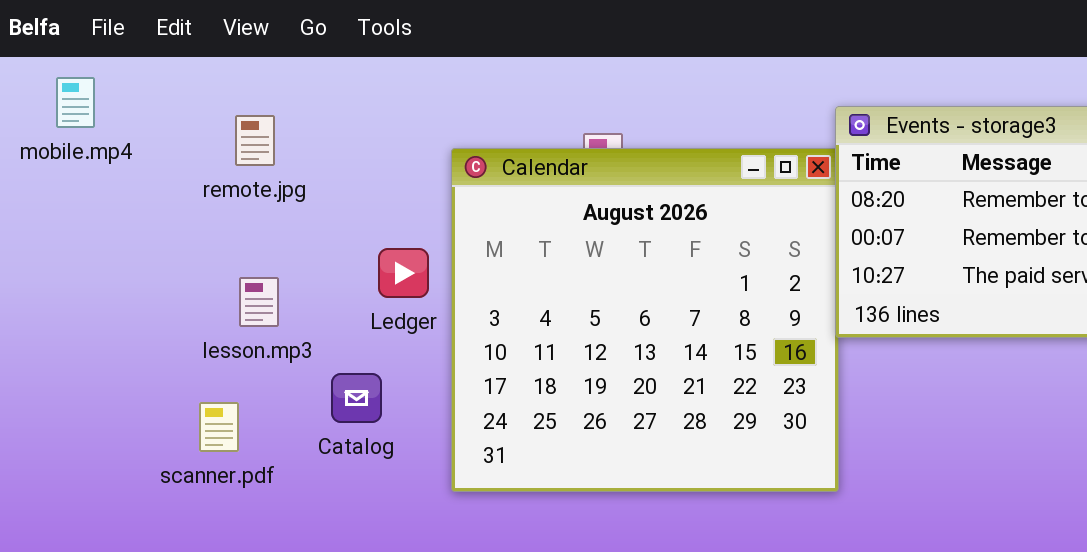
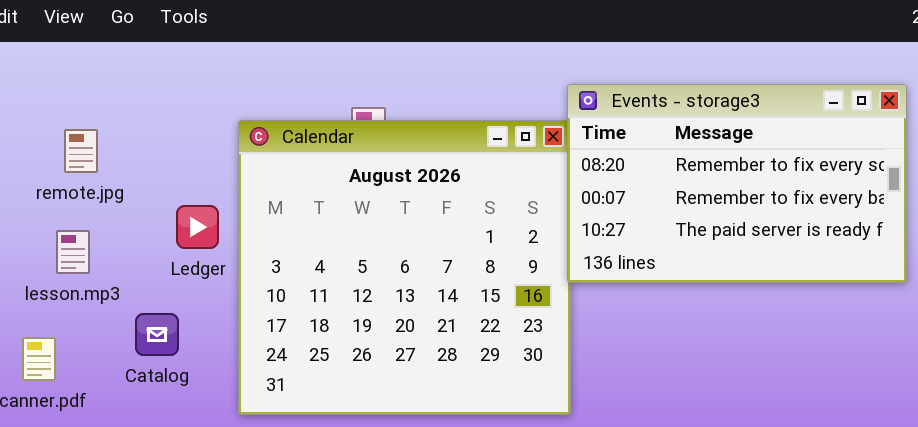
remote.jpg: [235,115,275,166] -> [64,129,98,173], moved

